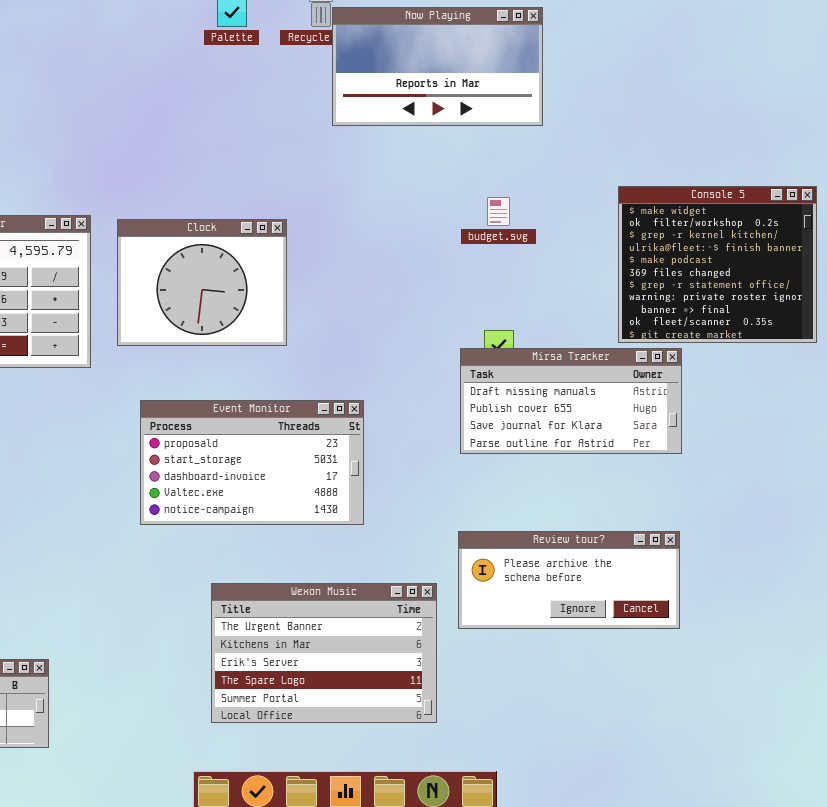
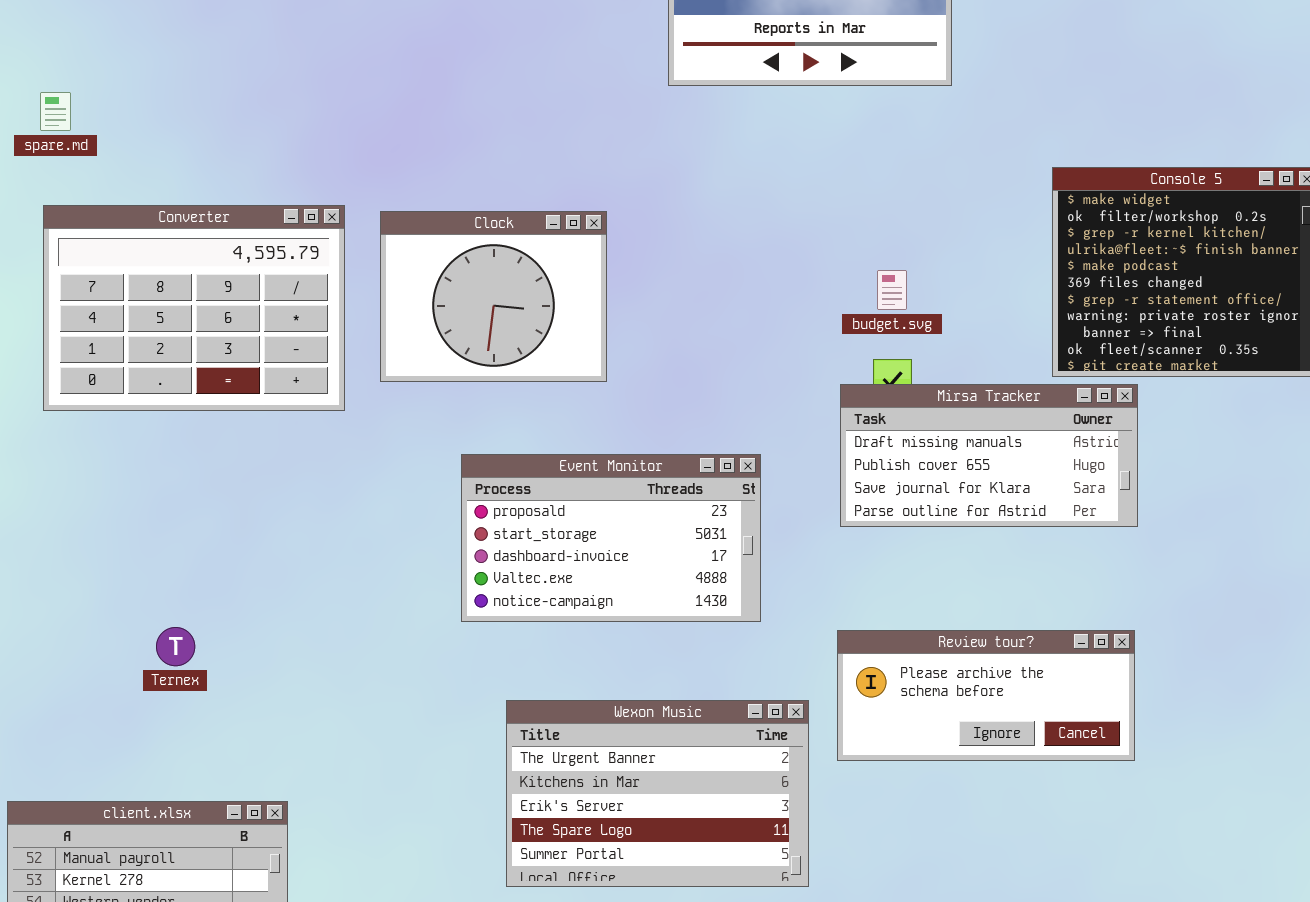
budget.svg: [487,197,510,226] -> [877,270,907,310], moved
Event Monitor: [140,400,364,525] -> [461,454,761,622], moved

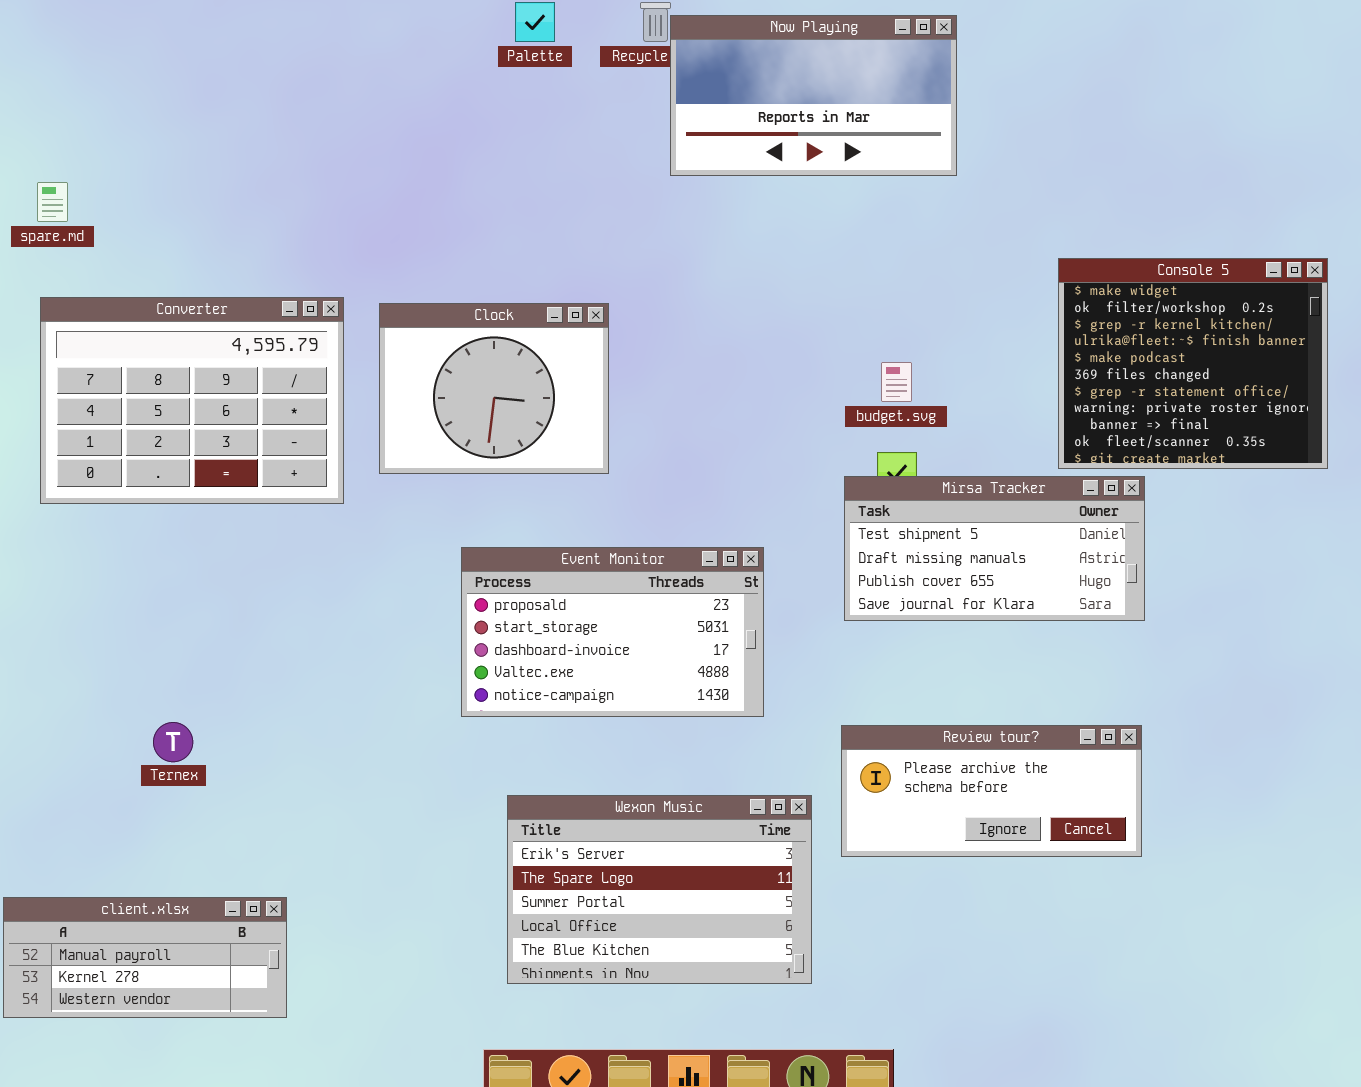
Mirsa Tracker: [840,384,1138,527] -> [844,476,1145,621], scrolled up 1 row
Wexon Music: [506,700,809,887] -> [507,795,812,984], scrolled down 2 rows

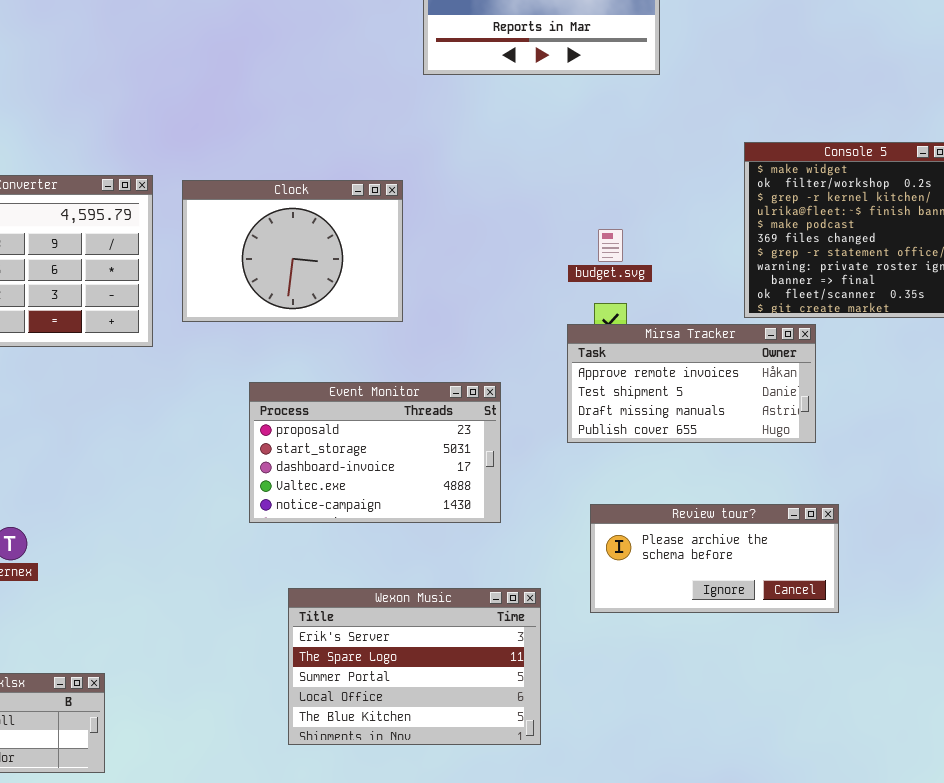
Clock: [379,303,609,474] -> [182,180,403,322], resized
Mirsa Tracker: [844,476,1145,621] -> [567,324,816,443], scrolled up 1 row
Review tour?: [841,725,1142,857] -> [590,504,839,613], moved

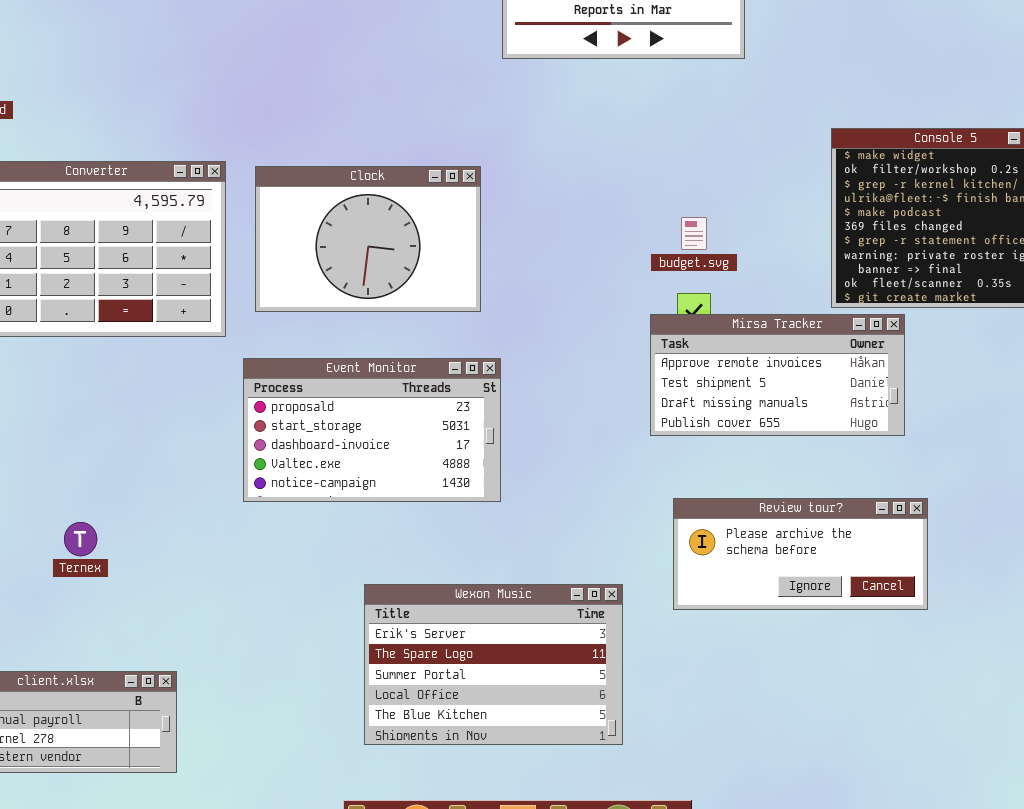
Event Monitor: [249,382,501,523] -> [243,358,501,502], moved

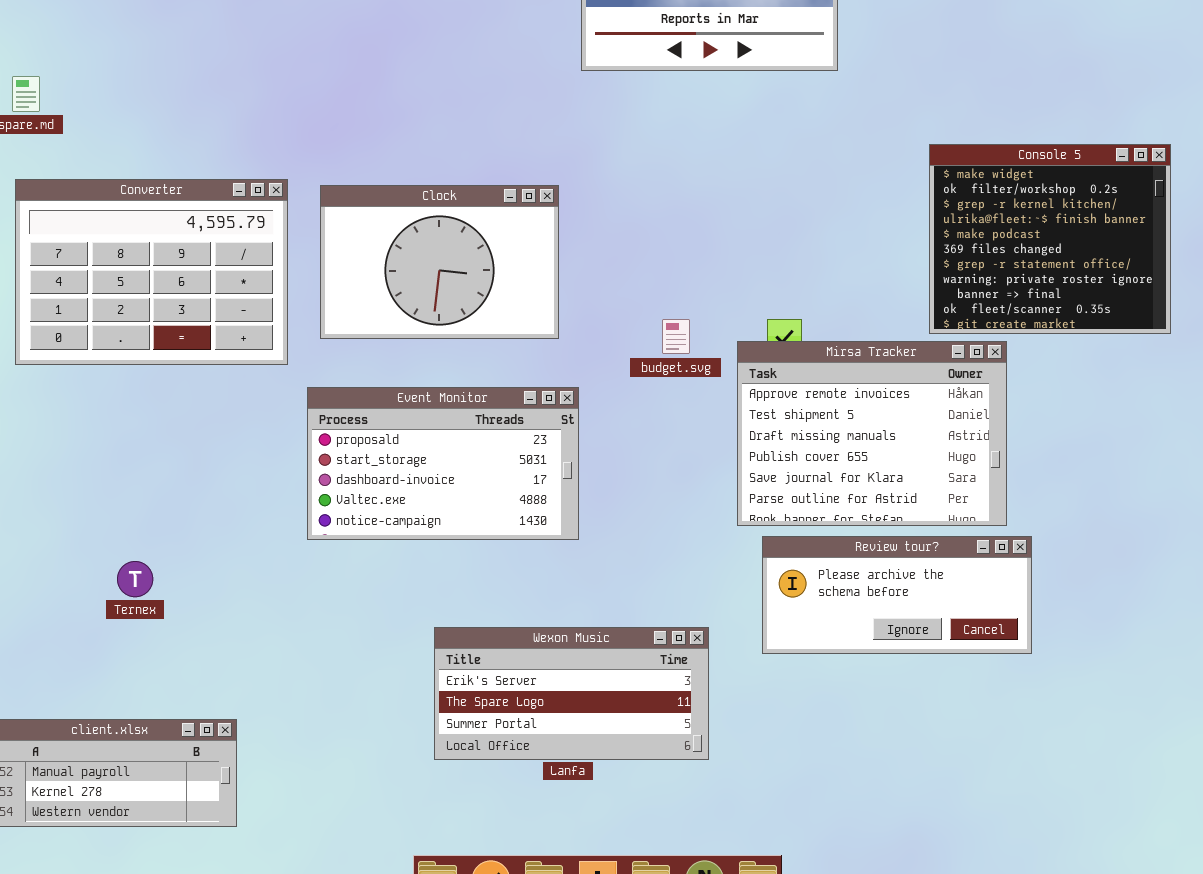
budget.svg: [681,217,707,250] -> [662,319,690,354], moved
Mirsa Tracker: [650,314,905,436] -> [737,341,1007,526], resized
Wexon Music: [364,584,623,745] -> [434,627,709,760], resized

